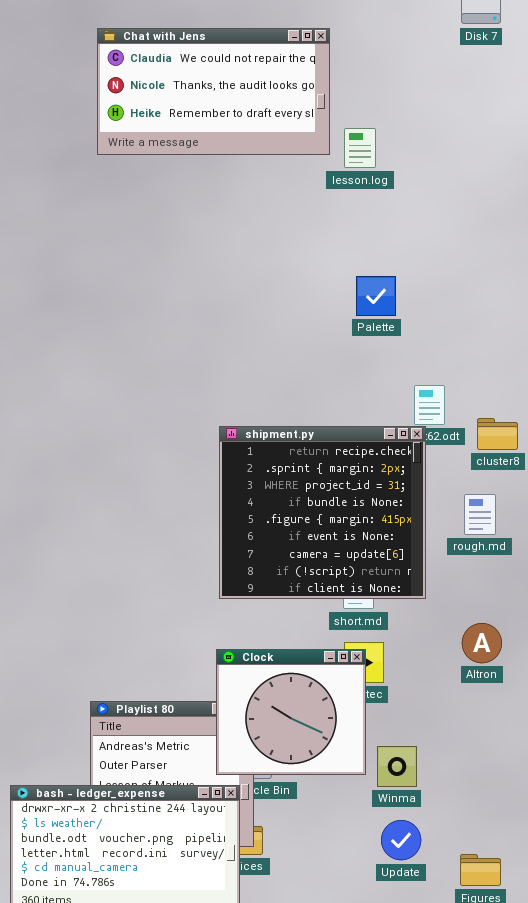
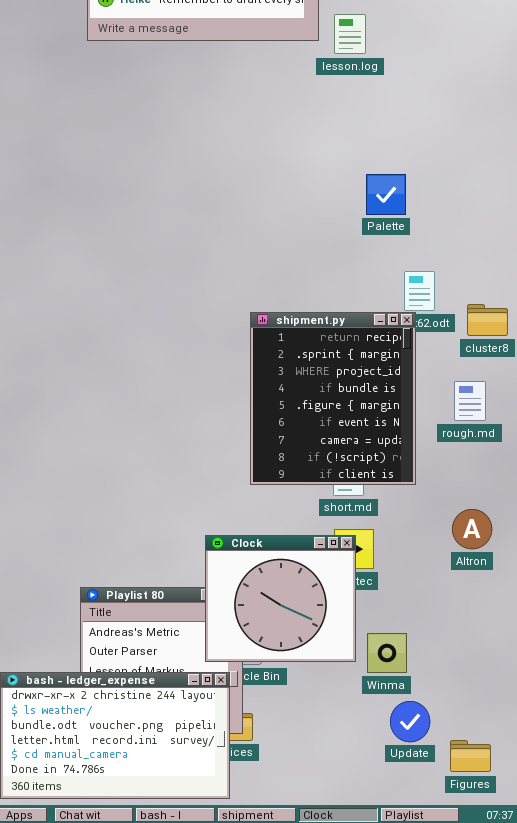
Palette: [356,276,396,316] -> [366,174,406,215], moved
shipment.py: [219,426,426,599] -> [250,312,416,485], resized
Update: [381,820,421,860] -> [390,701,430,742], moved

